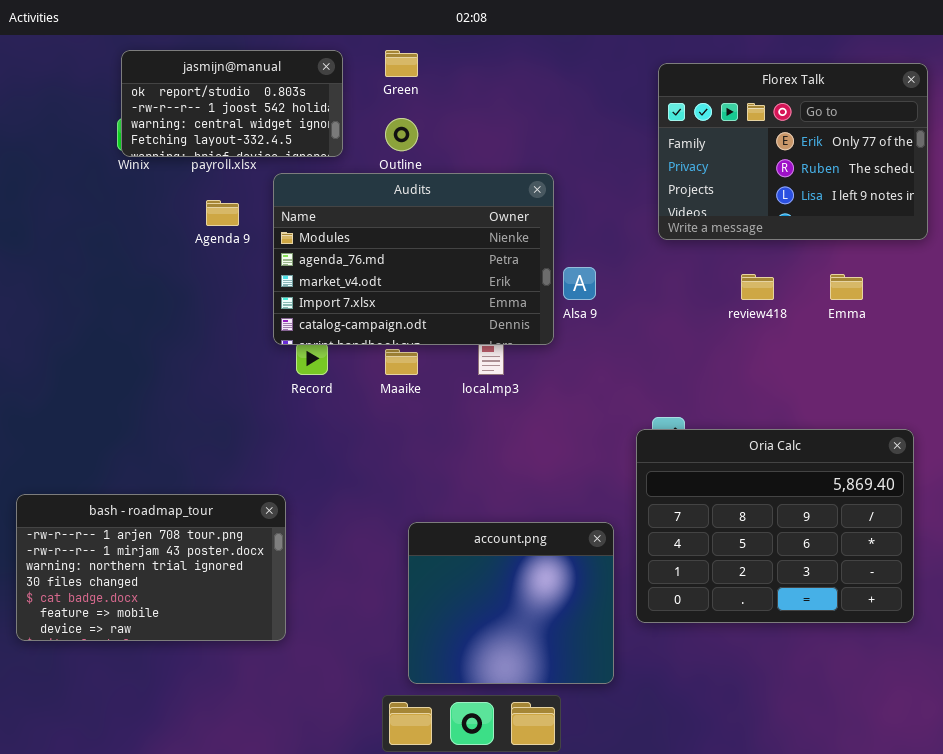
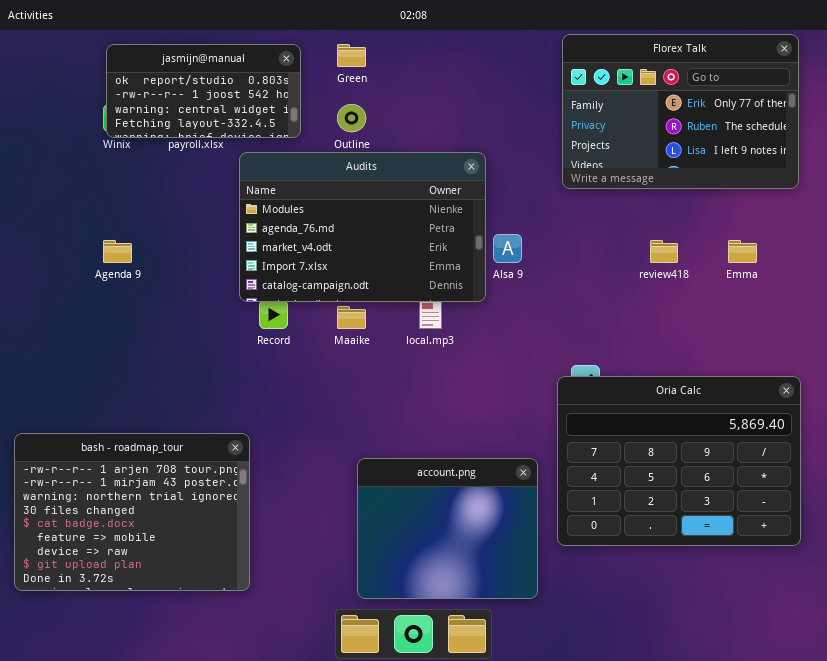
Florex Talk: [658,63,928,240] -> [562,34,799,189], moved
Agenda 9: [206,200,239,226] -> [103,240,132,263], moved
bash - roadmap_tour: [16,494,286,641] -> [14,433,250,591], resized

